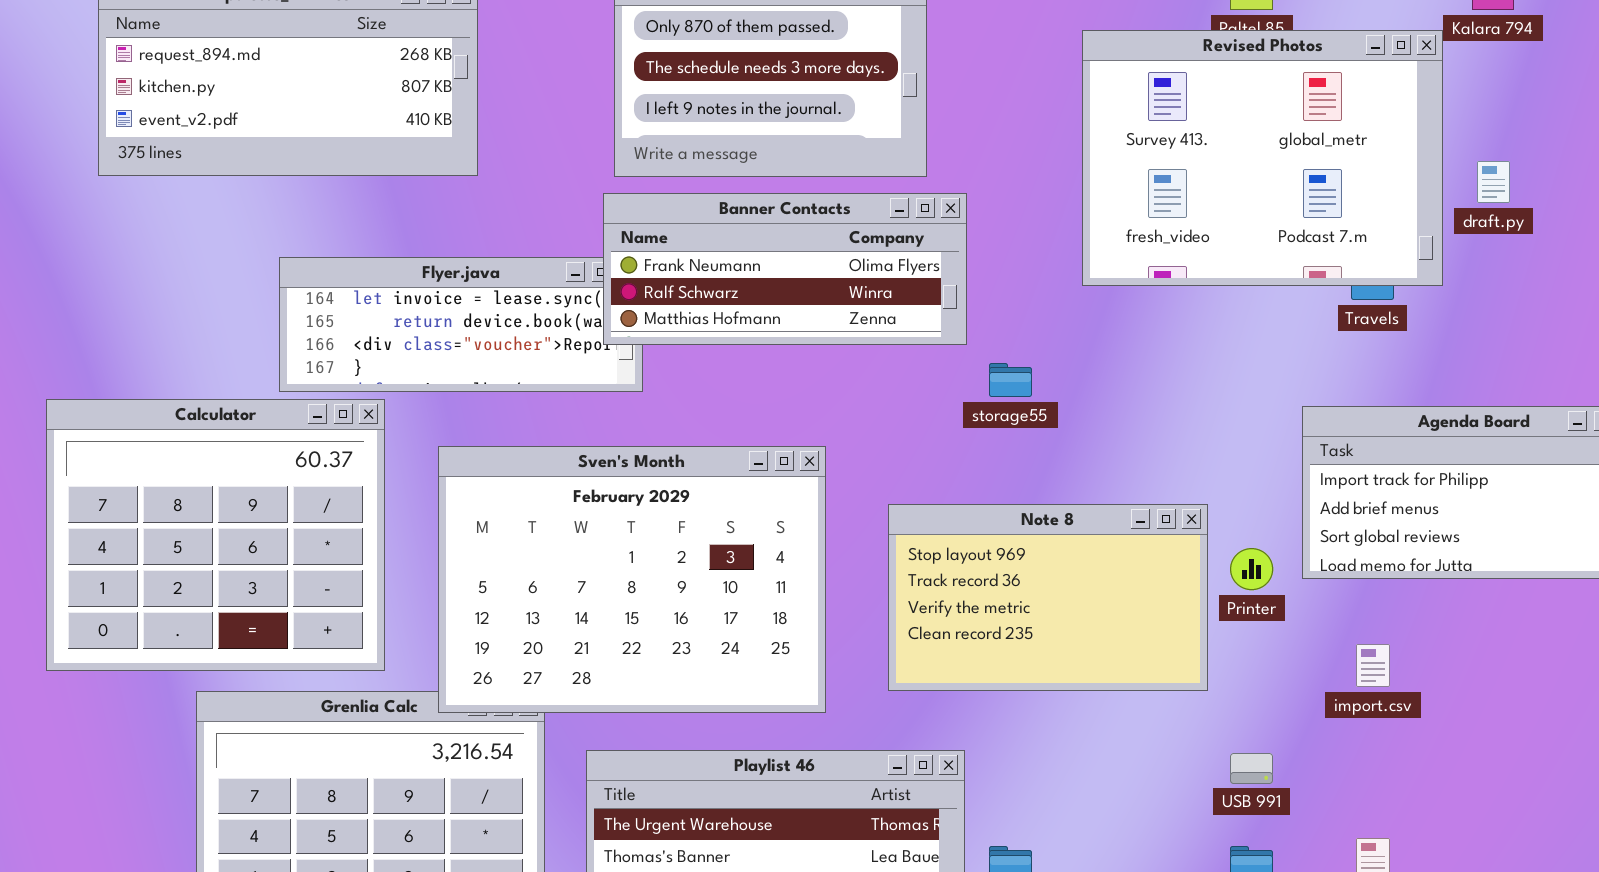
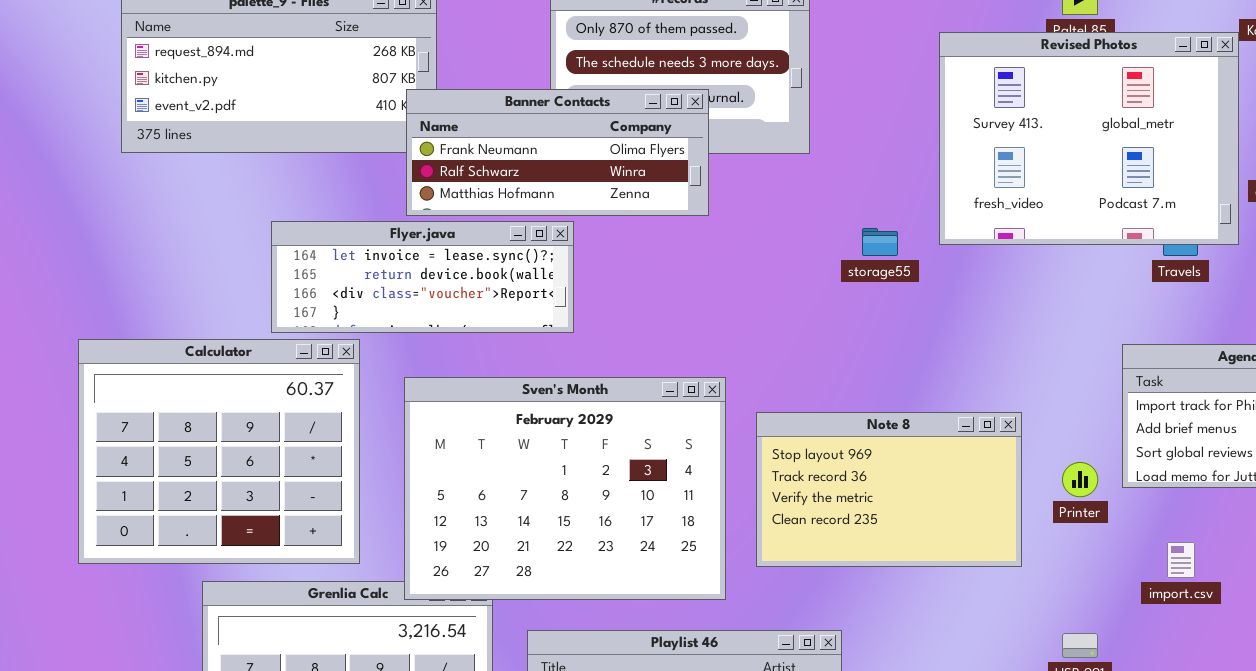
Banner Contacts: [603,193,967,345] -> [406,89,709,216], moved
storage55: [989,363,1032,397] -> [862,228,898,256], moved
Note 8: [888,504,1208,691] -> [756,412,1022,567], moved

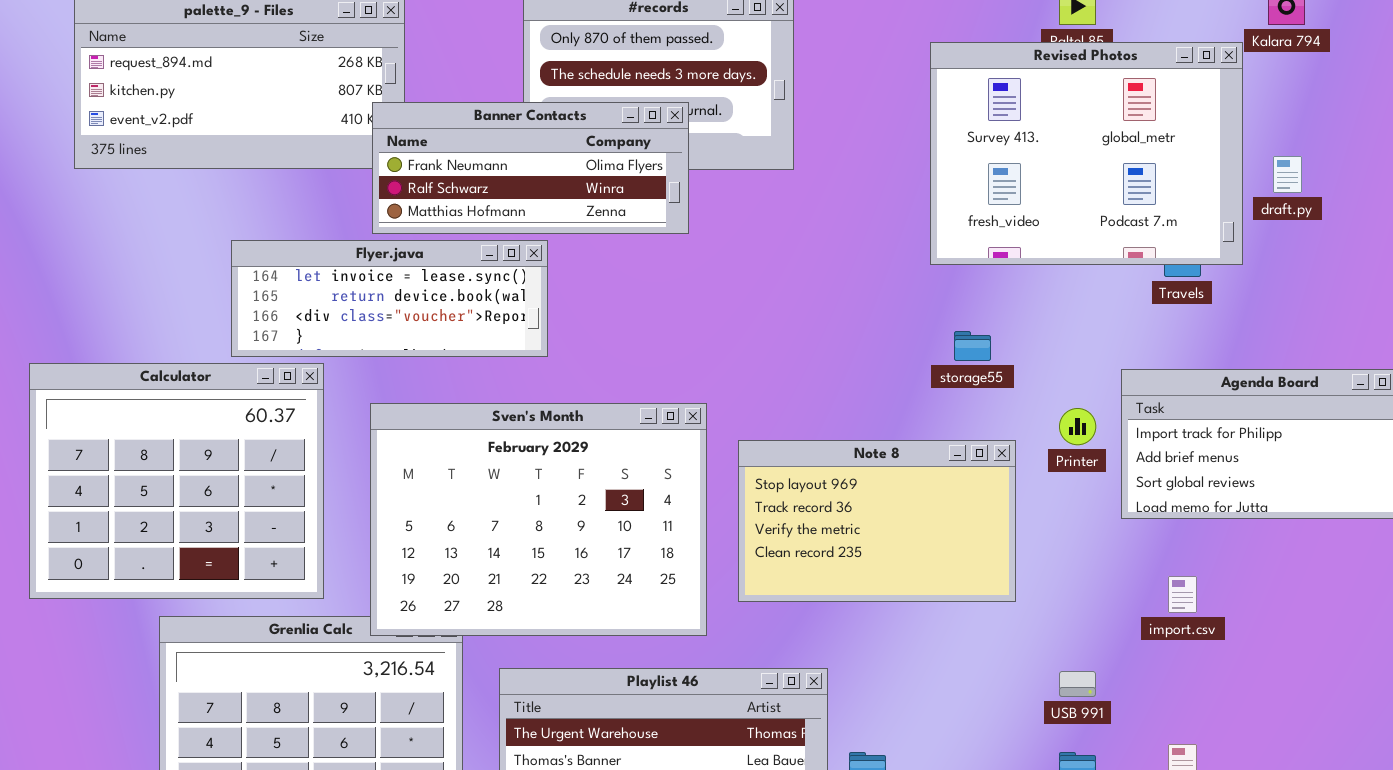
storage55: [862,228,898,256] -> [954,331,991,361], moved
Printer: [1062,462,1098,497] -> [1059,408,1096,445], moved

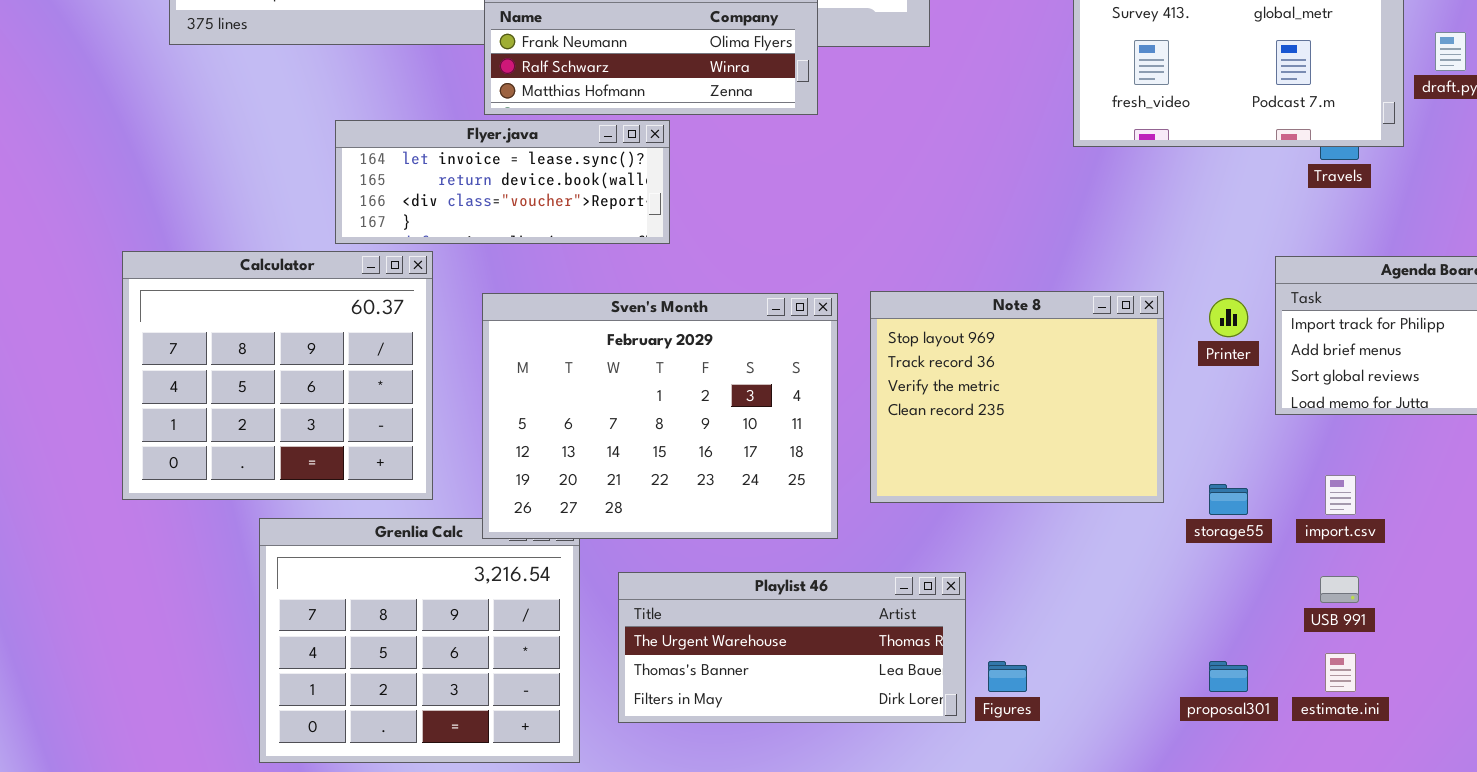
storage55: [954,331,991,361] -> [1209,484,1248,515], moved
Note 8: [738,440,1016,602] -> [870,291,1164,503], resized
USB 991: [1059,671,1096,697] -> [1320,576,1359,603], moved

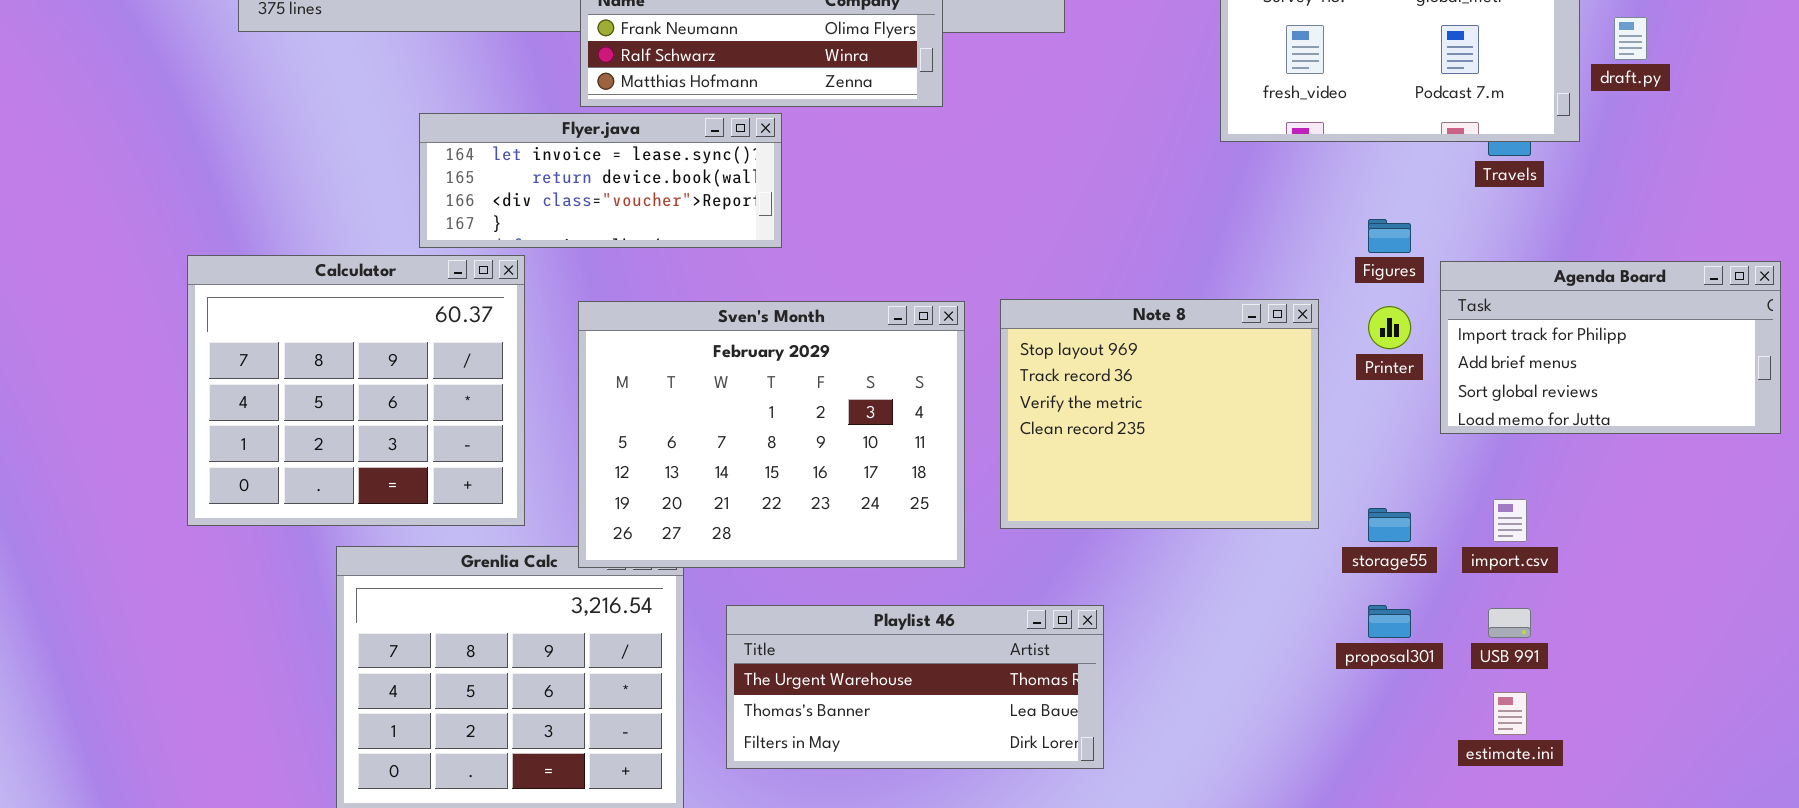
Figures: [988,661,1027,692] -> [1368,219,1411,253], moved
proposal301: [1209,661,1248,692] -> [1368,605,1411,638], moved

